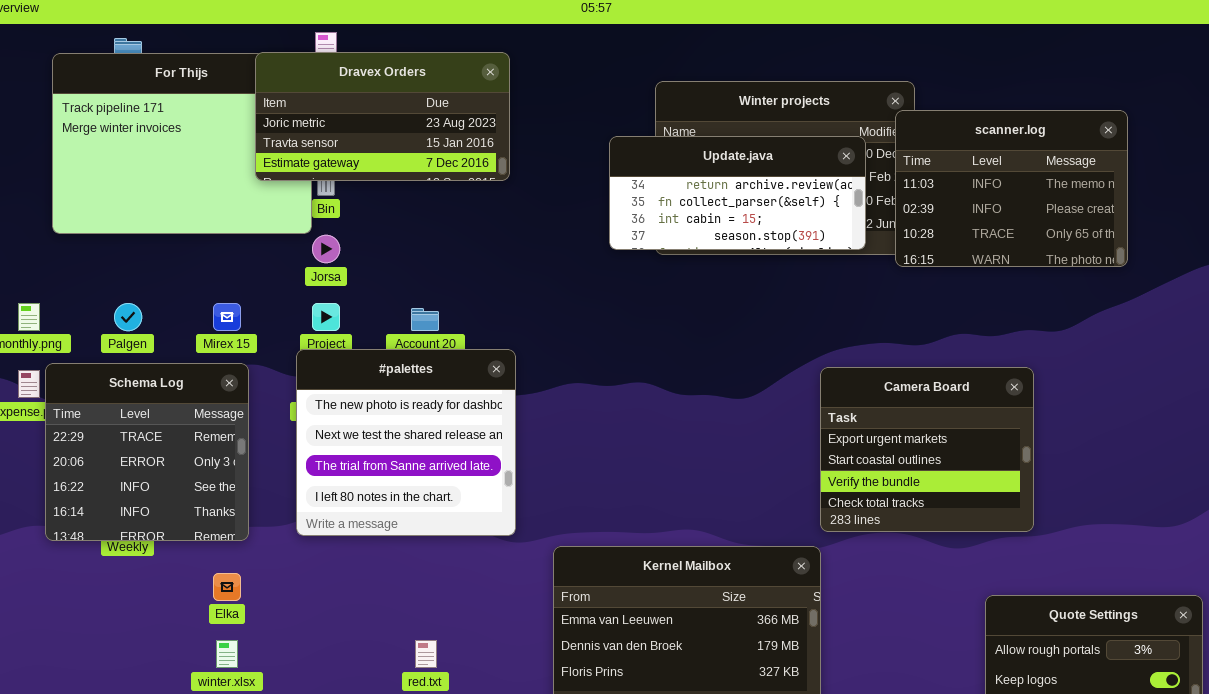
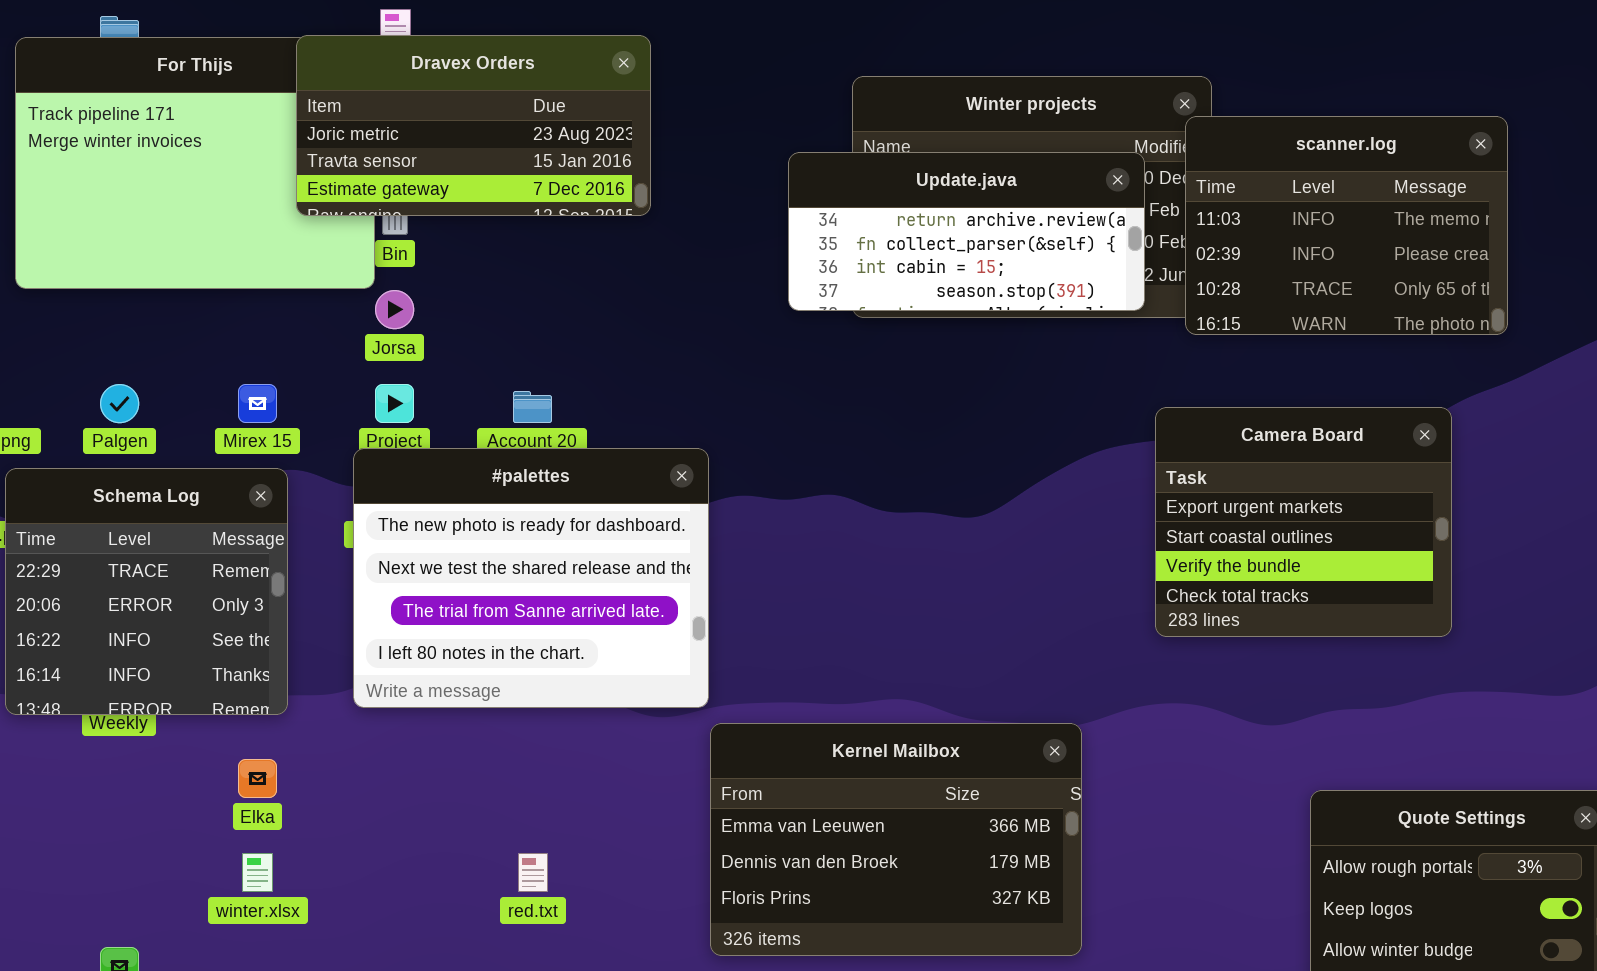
#palettes: [296,349,516,536] -> [353,448,709,708], resized
Camera Board: [820,367,1034,532] -> [1155,407,1452,637], moved

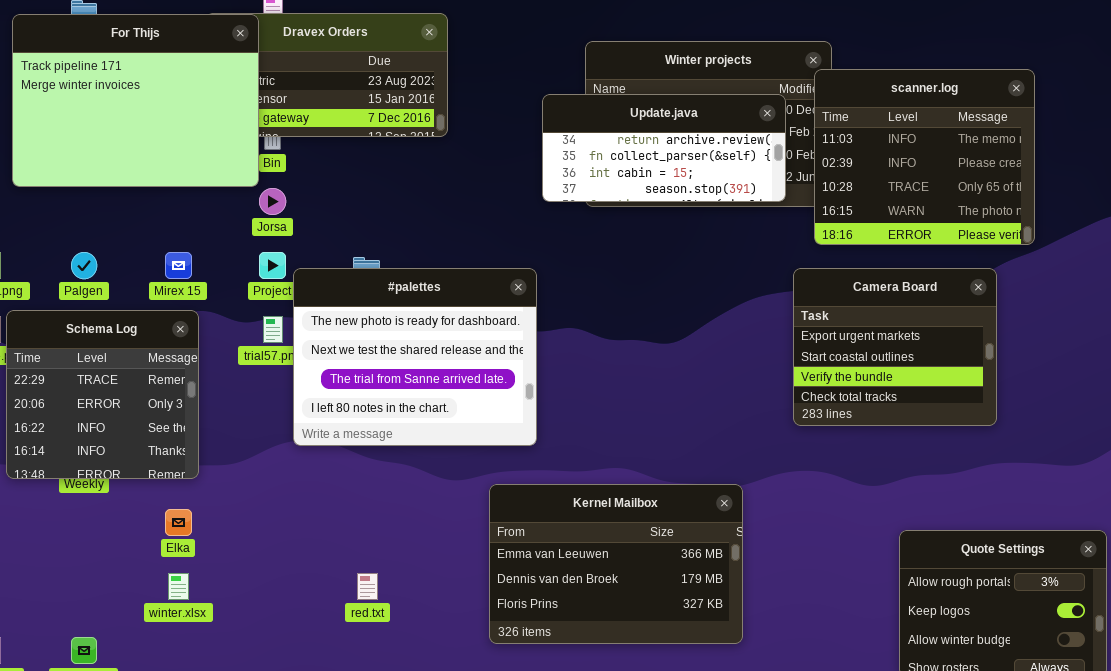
For Thijs: [15,37,375,289] -> [12,14,259,187], raised
scanner.log: [1185,116,1508,335] -> [814,69,1035,245], resized
#palettes: [353,448,709,708] -> [293,268,537,446], moved

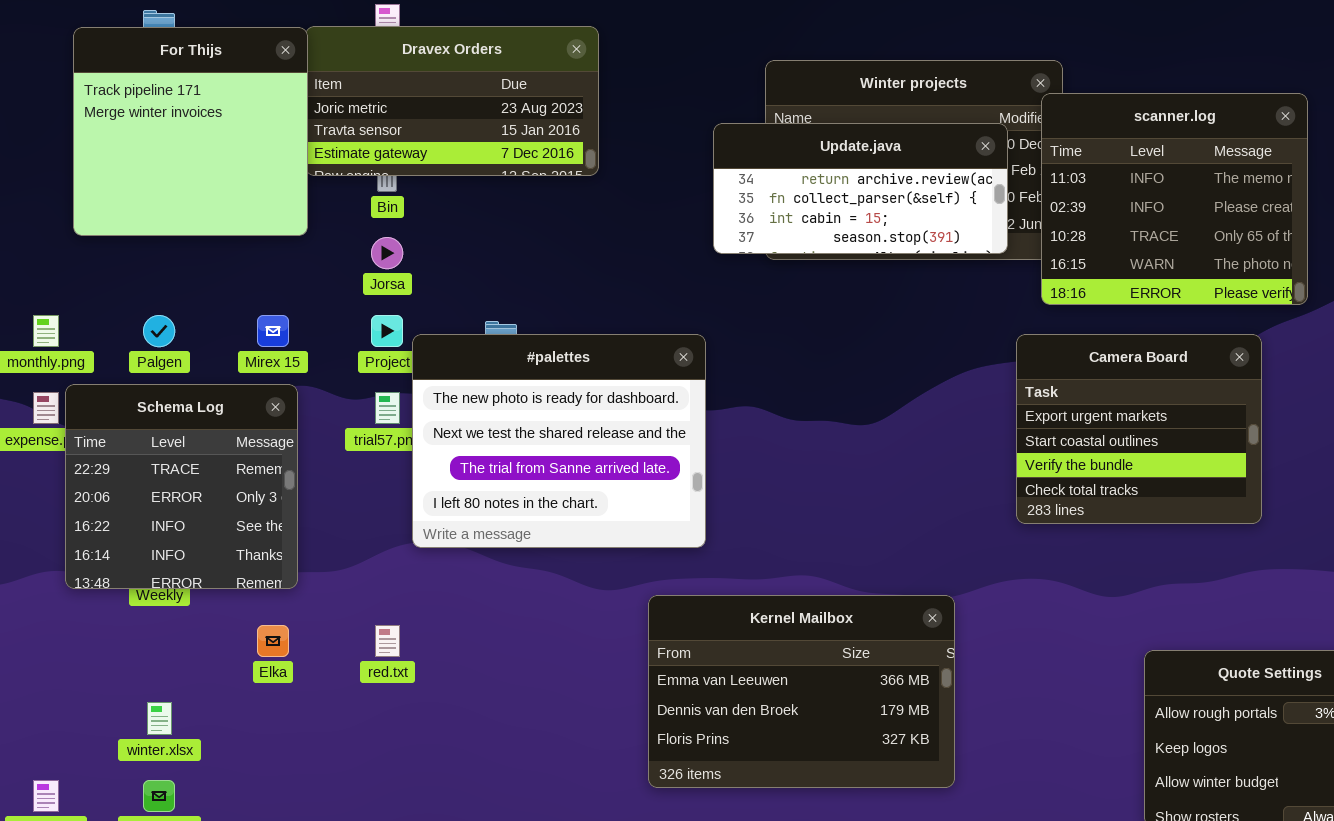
For Thijs: [12,14,259,187] -> [73,27,308,236], resized
winter.xlsx: [168,573,189,600] -> [147,702,172,735], moved
red.txt: [357,573,378,600] -> [375,625,400,657], moved

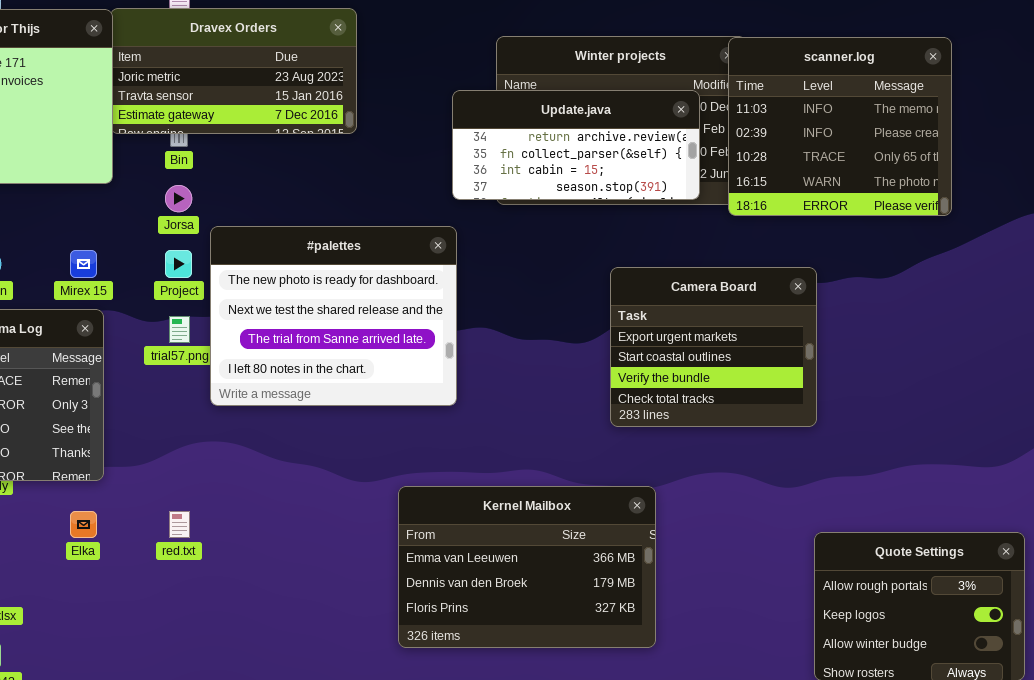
scanner.log: [1041,93,1308,305] -> [728,37,952,216], moved
#palettes: [412,334,706,548] -> [210,226,457,406], moved
Camera Board: [1016,334,1262,524] -> [610,267,817,427], moved

